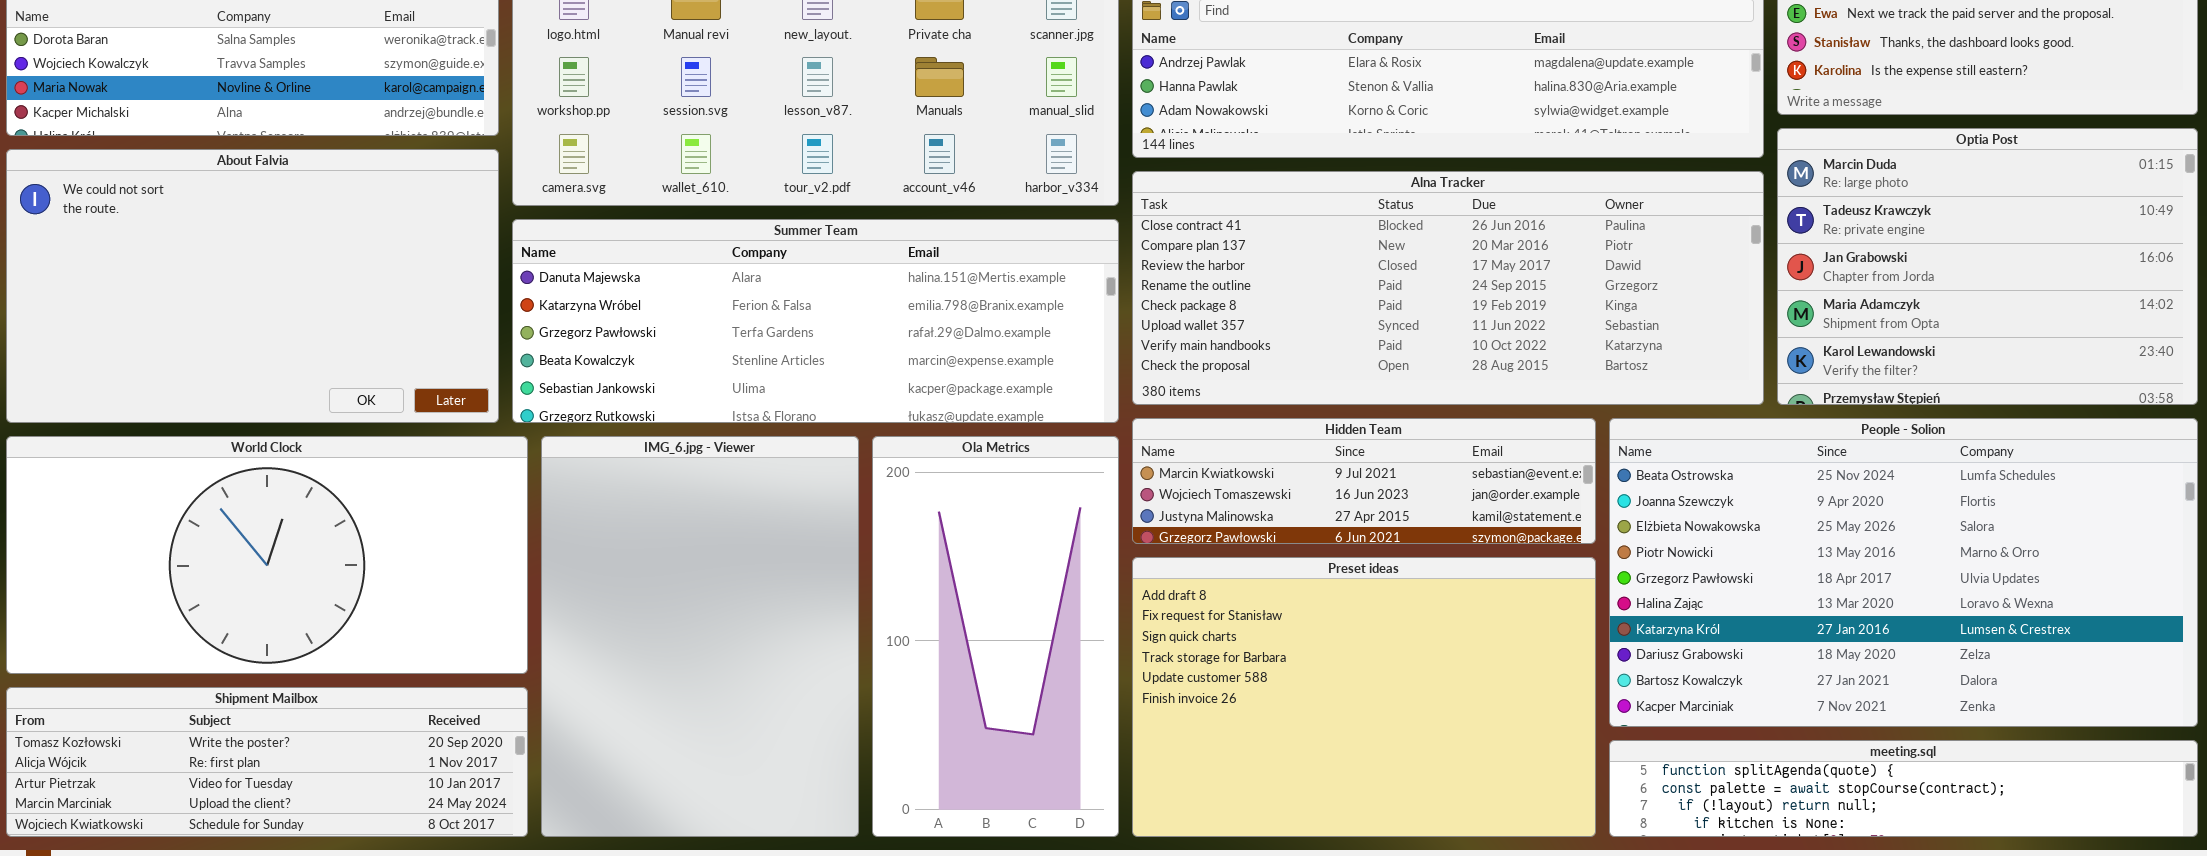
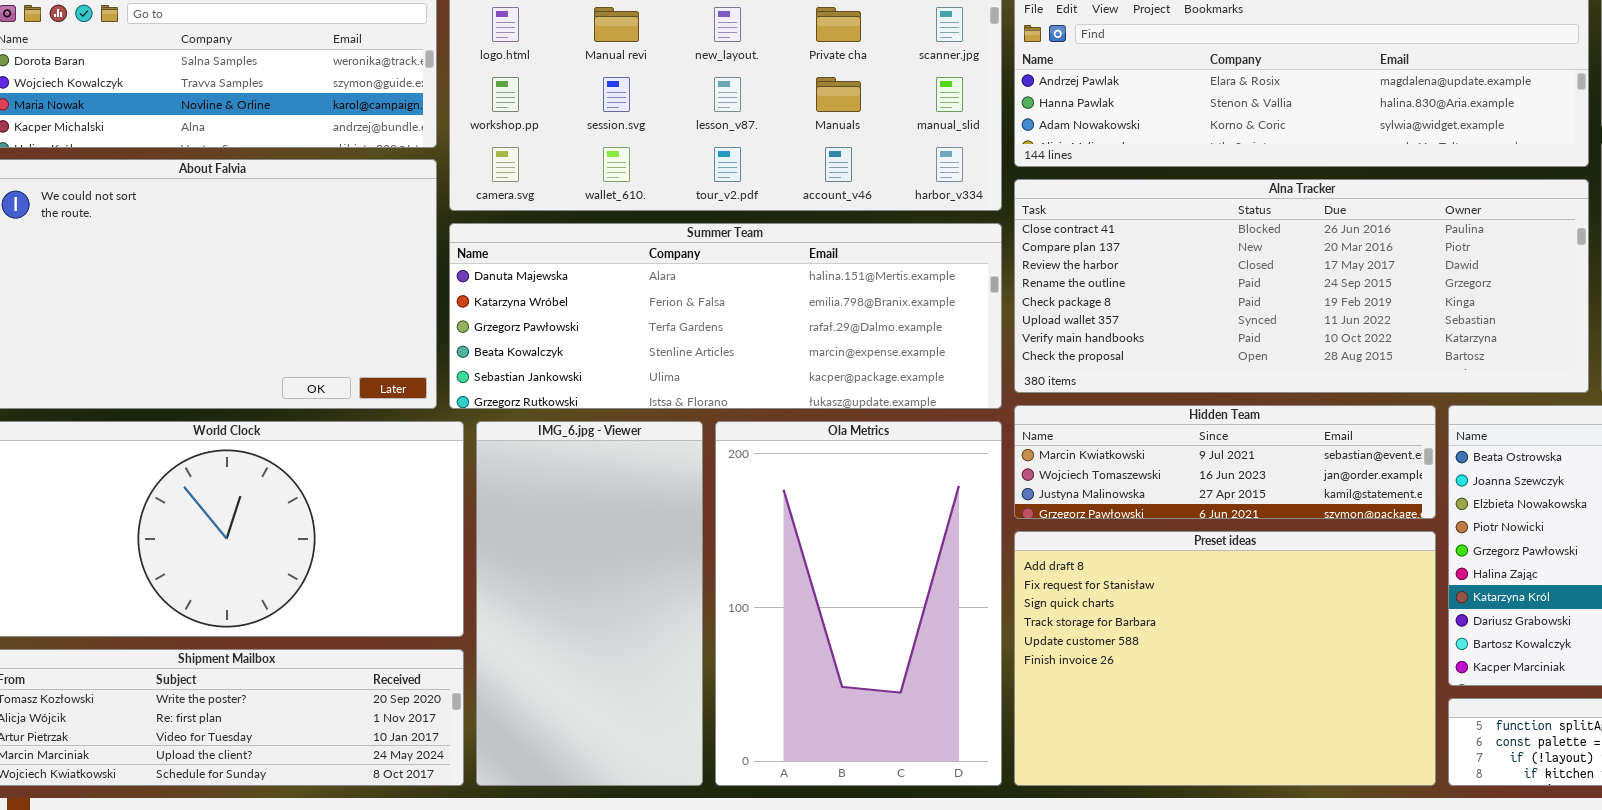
IMG_6.jpg - Viewer: [541,436,859,837] -> [476,421,703,786], resized
Ola Metrics: [872,436,1119,837] -> [715,421,1002,786], resized

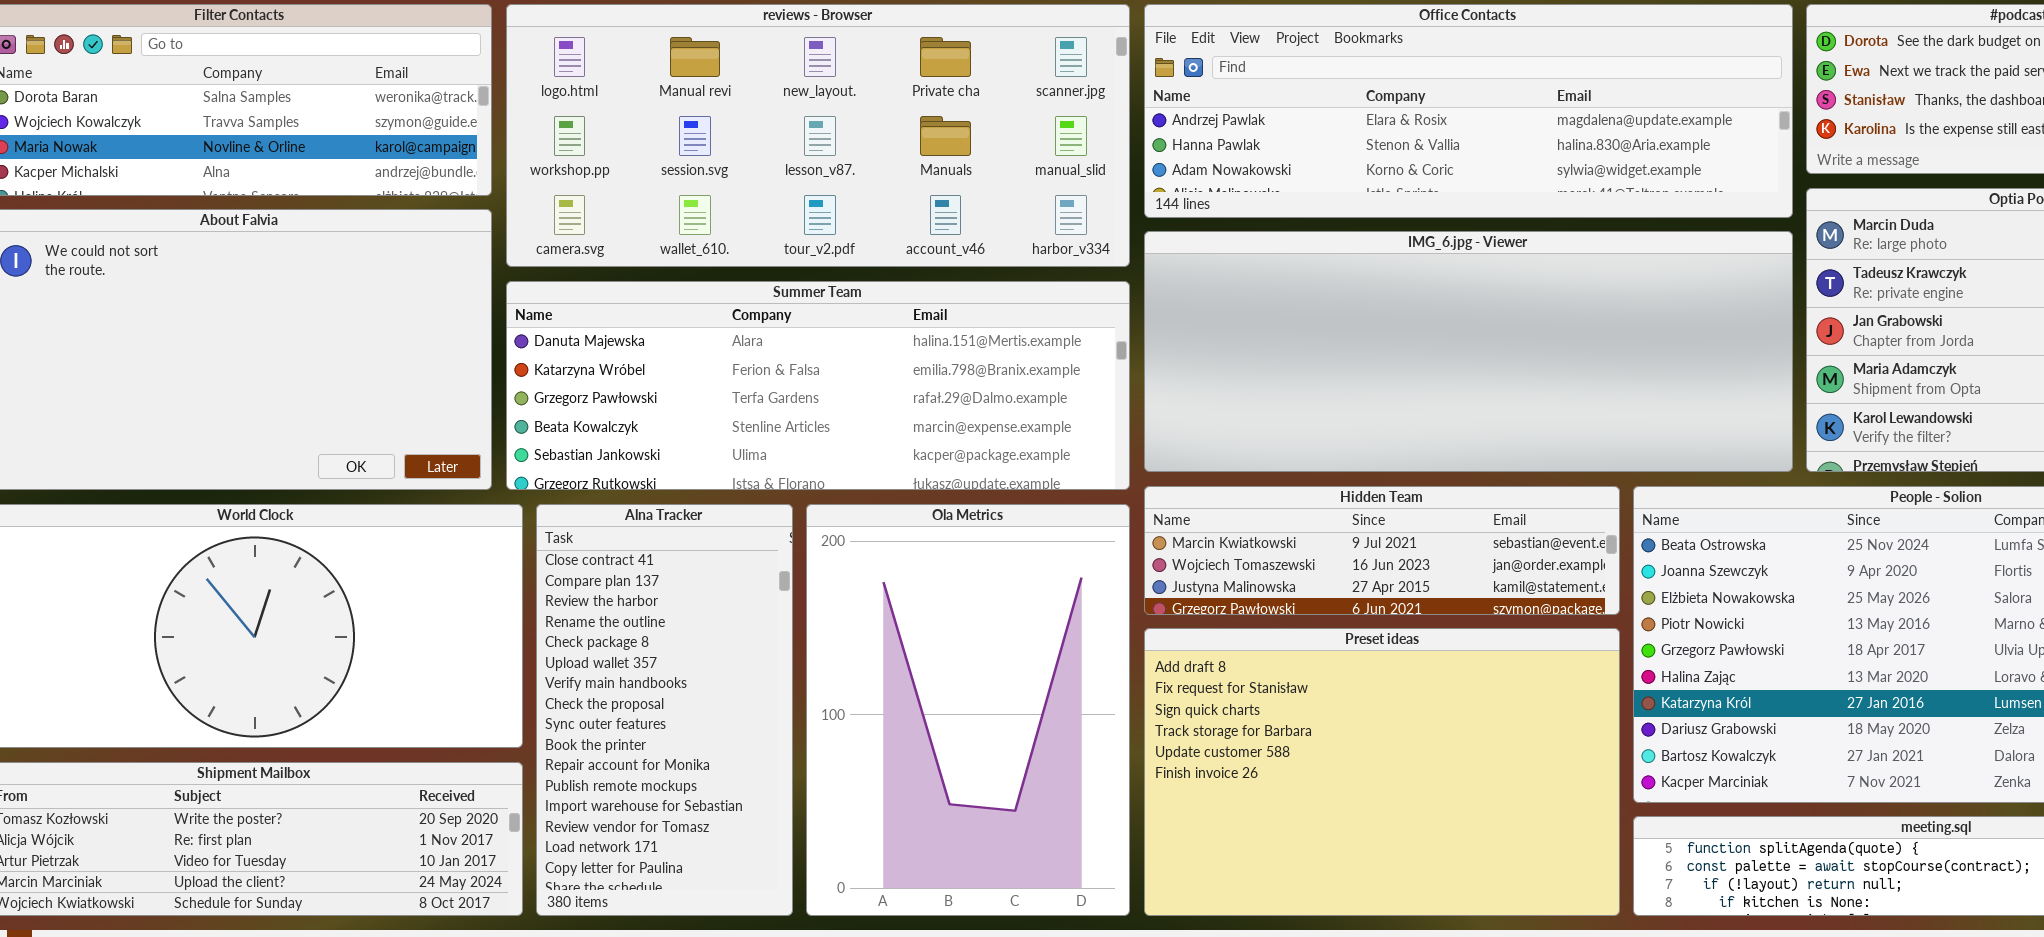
Alna Tracker: [1014,179,1589,393] -> [536,504,793,916], moved, resized
IMG_6.jpg - Viewer: [476,421,703,786] -> [1144,231,1793,472], moved, resized

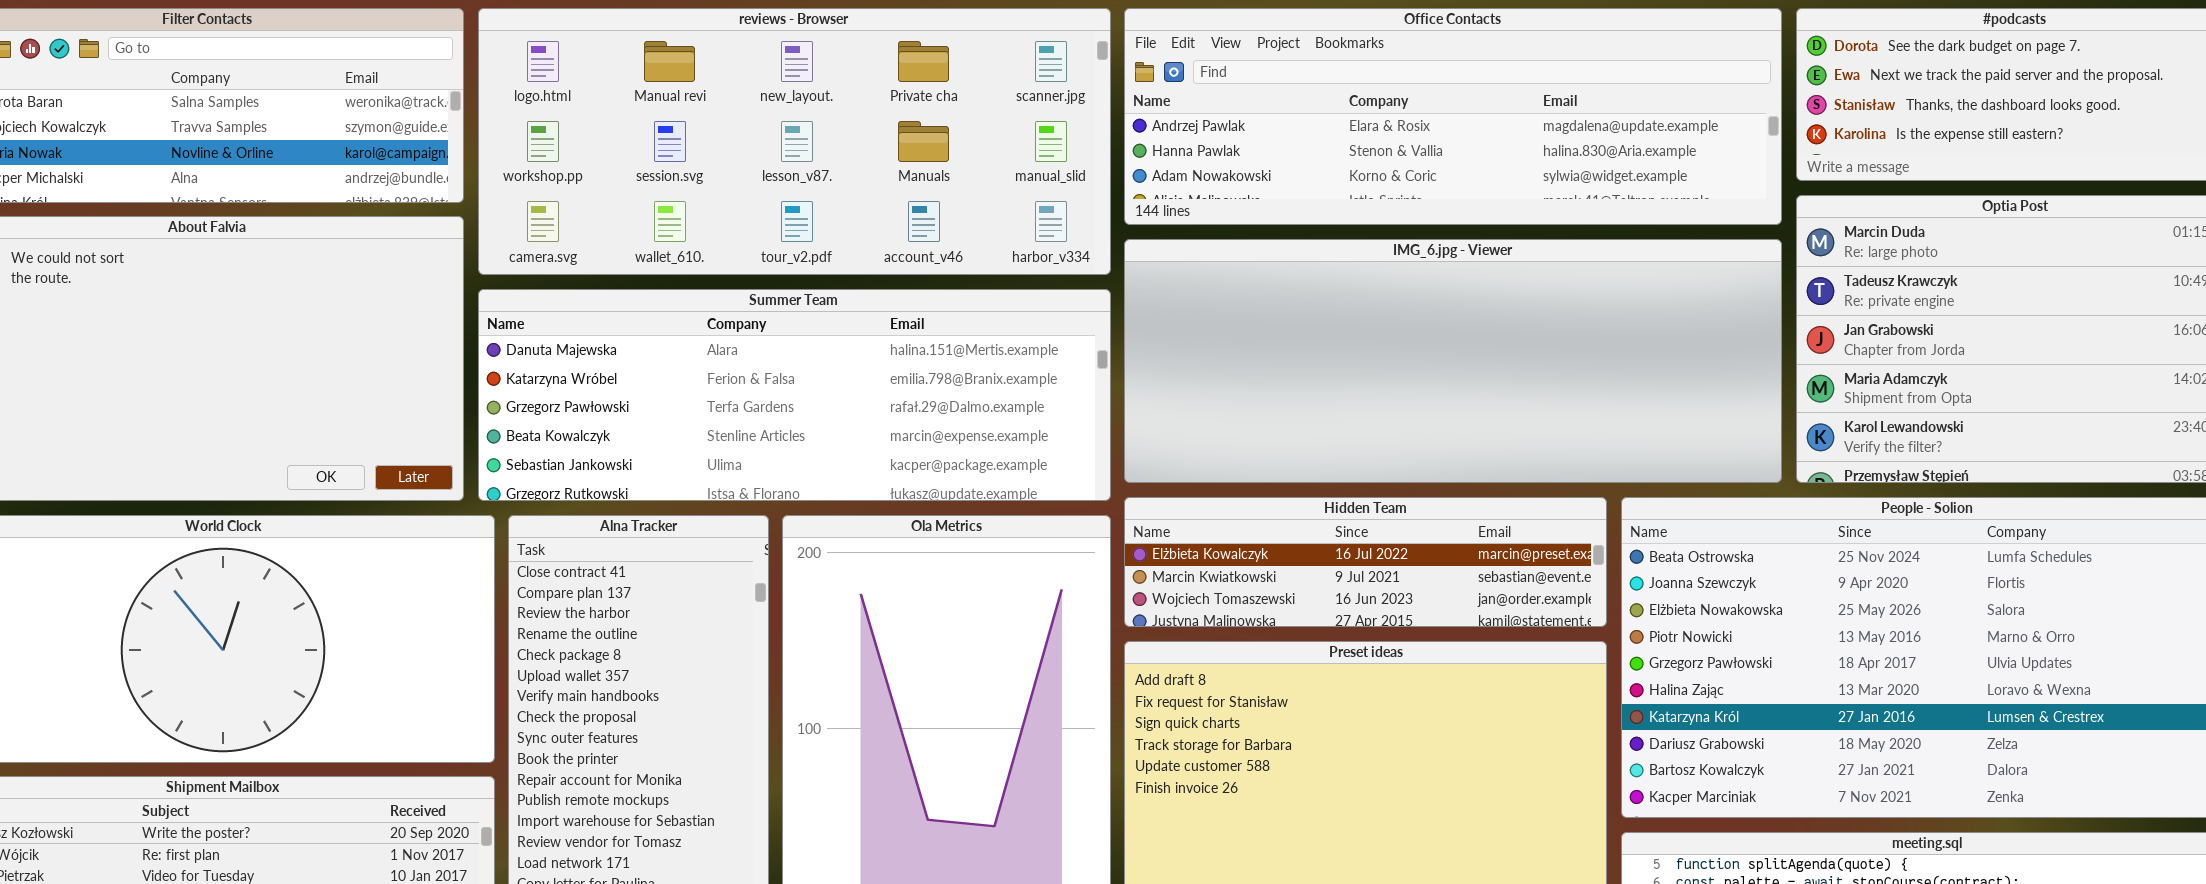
Hidden Team: [1144,486,1620,615] -> [1124,497,1607,627], scrolled up 1 row

